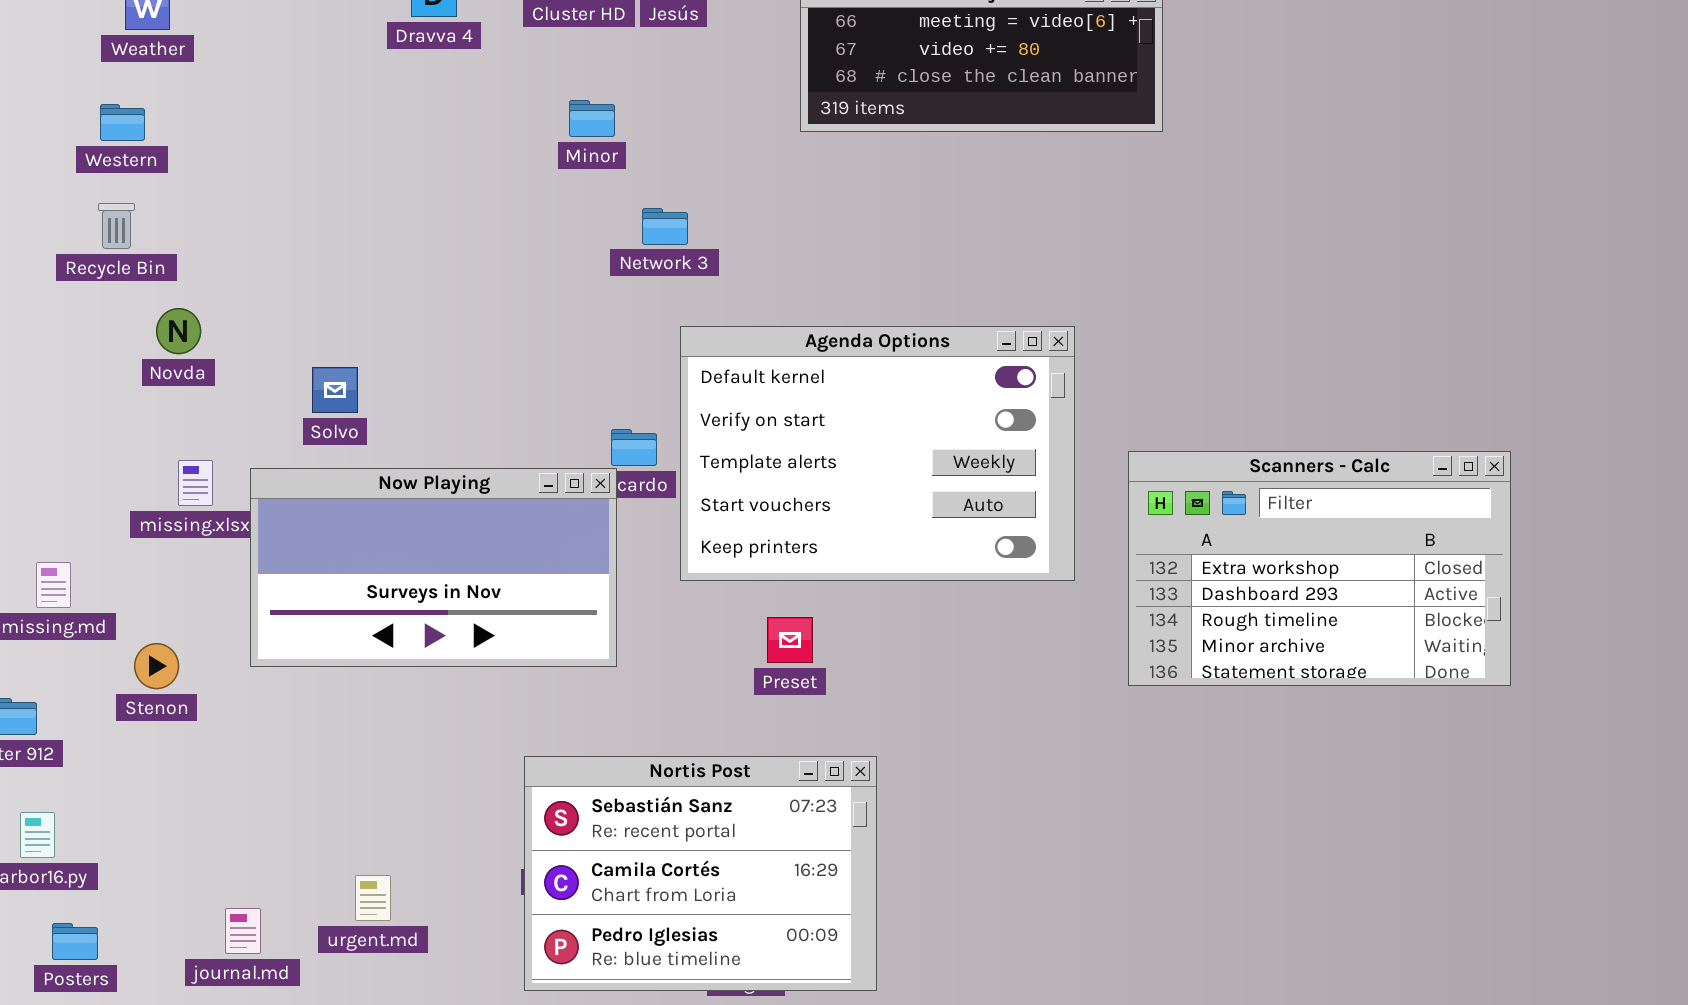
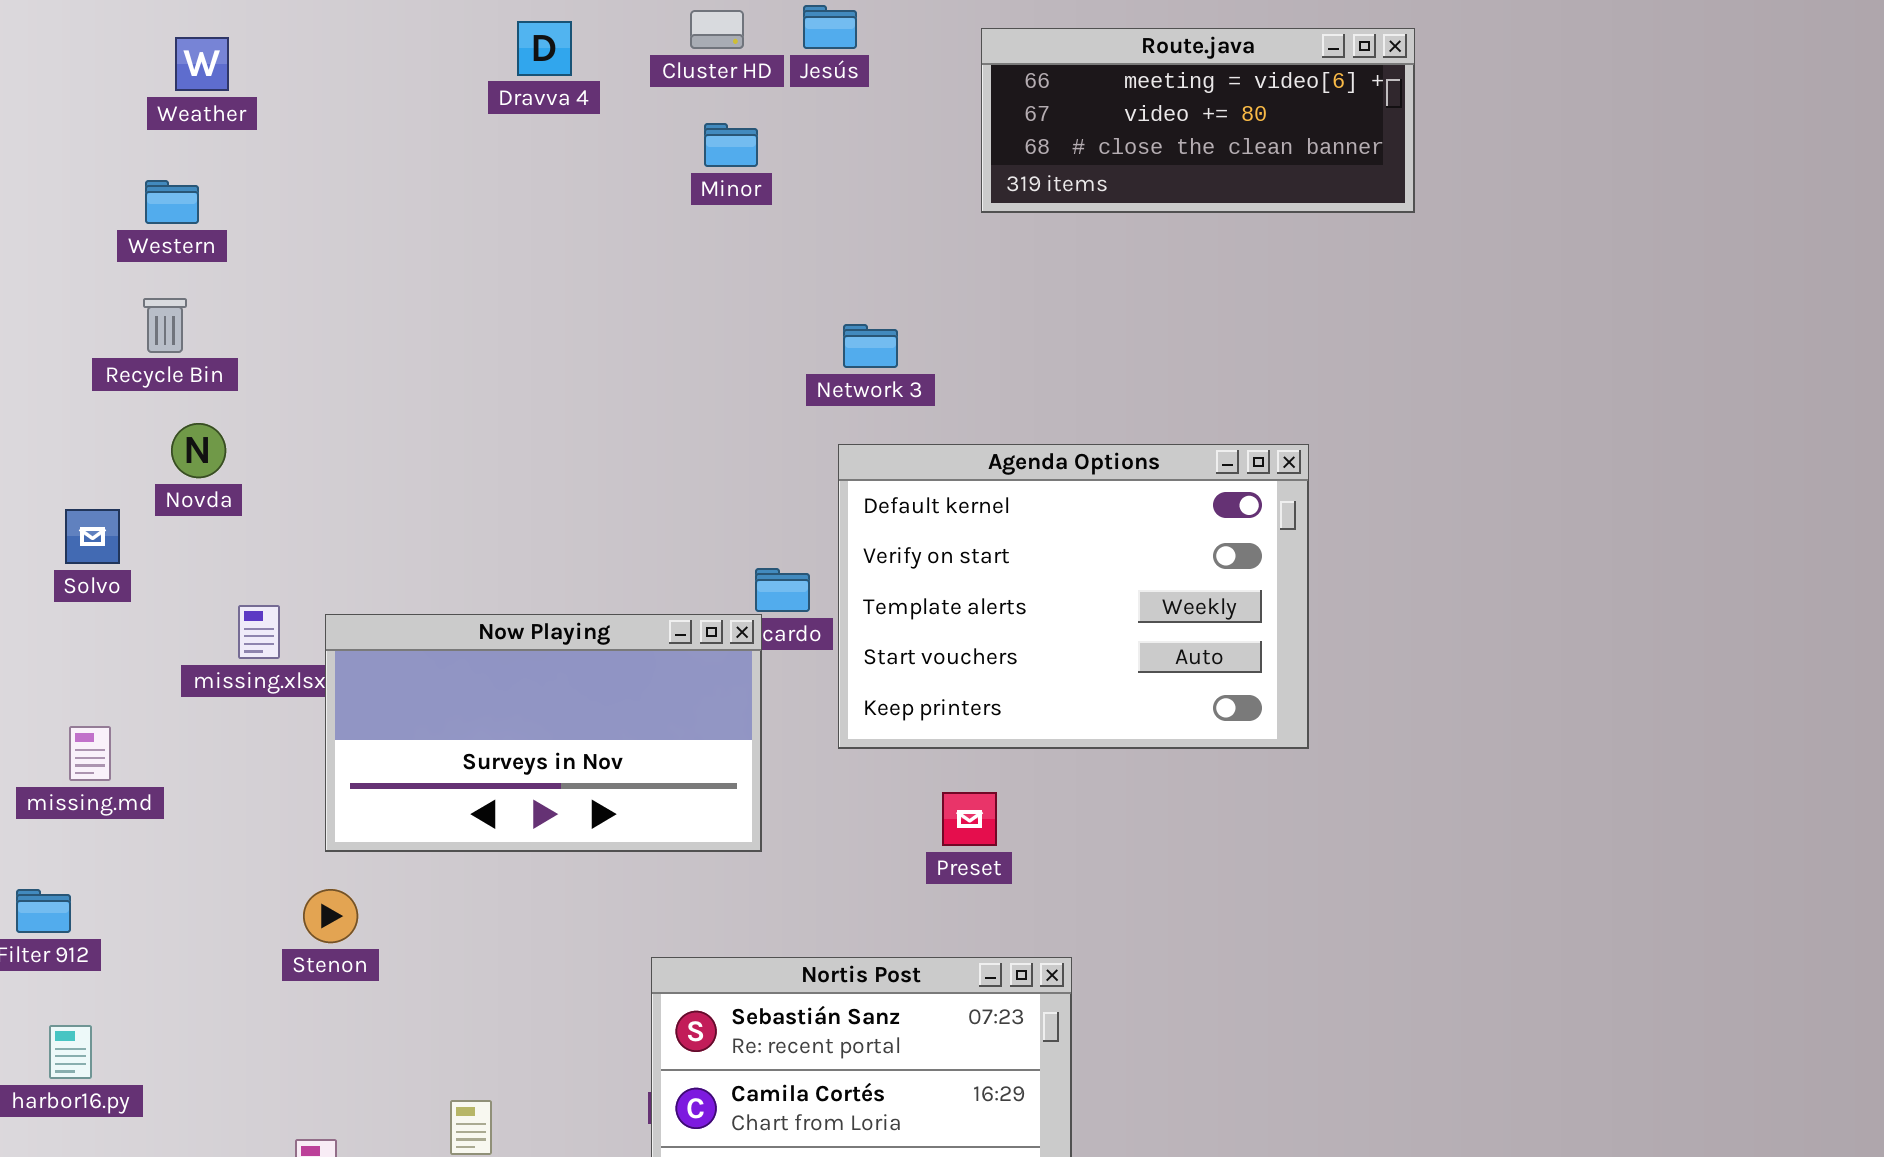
Minor: [569,100,615,137] -> [704,123,758,167], moved
Network 3: [642,208,688,245] -> [843,324,898,368], moved
Novda: [156,308,201,354] -> [171,423,226,478], moved
Solvo: [312,367,358,413] -> [65,509,120,564], moved
Scanners - Calc: [1128,451,1511,686] -> none, closed
Stenon: [134,643,179,689] -> [303,889,358,943], moved

